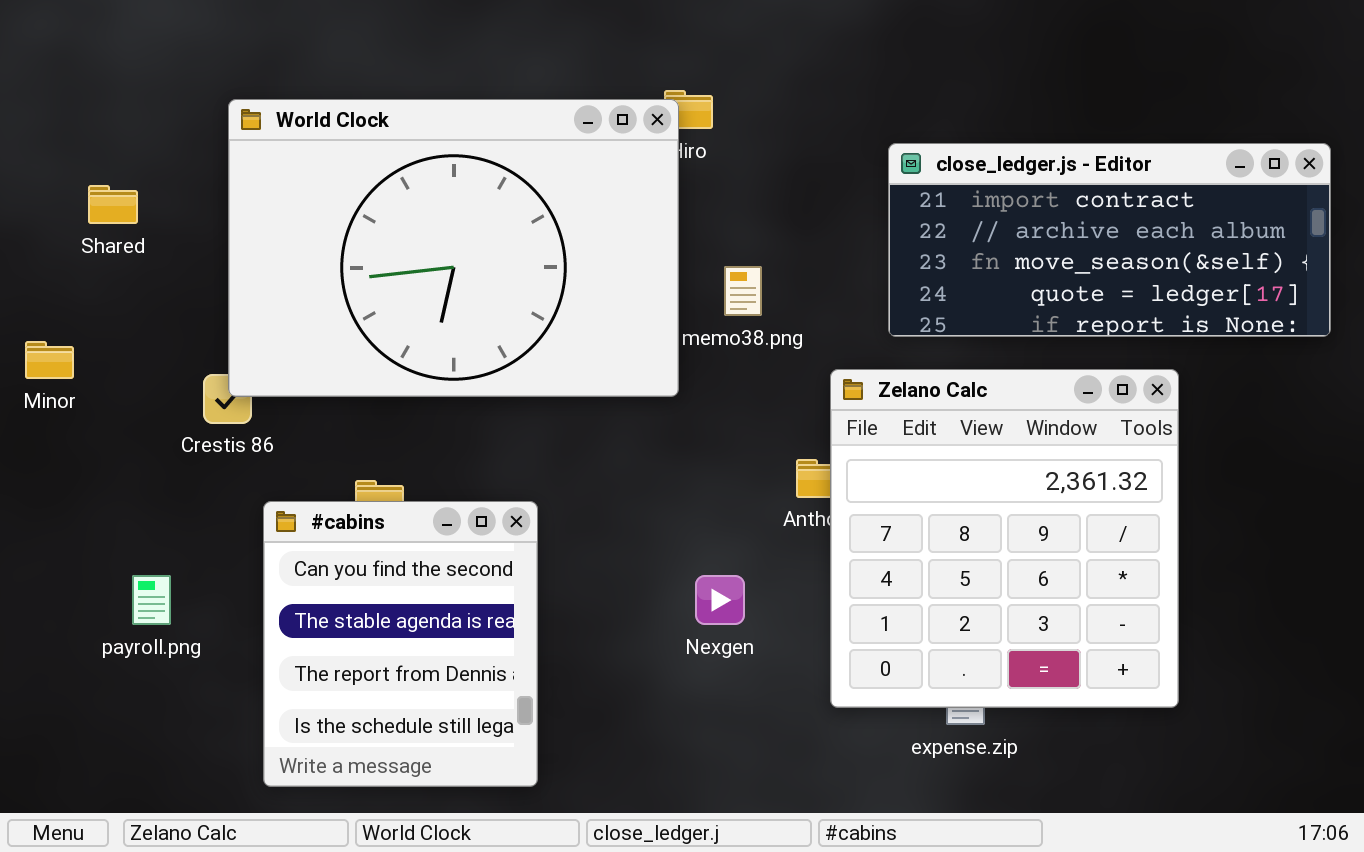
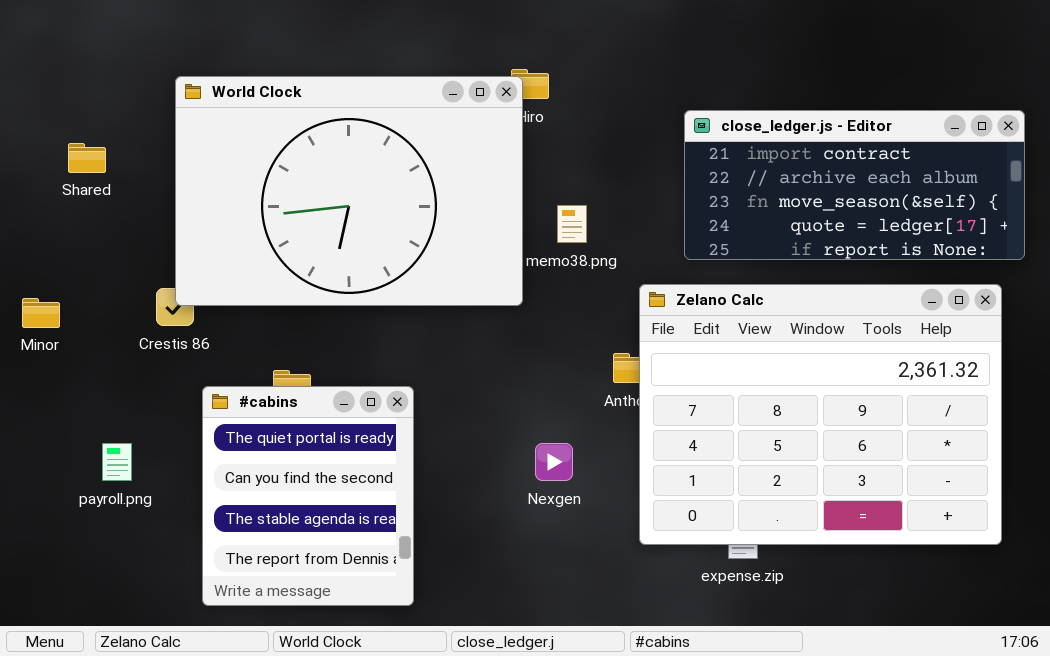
Minor: [25,341,74,379] -> [22,298,60,328], moved
Zelano Calc: [830,369,1179,708] -> [639,284,1002,545], resized
#cabins: [263,501,538,787] -> [202,386,414,606], scrolled up 1 row

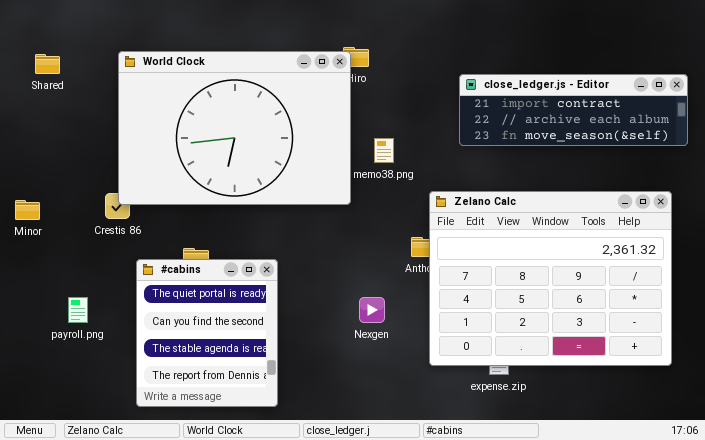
close_ledger.js - Editor: [684,110,1025,260] -> [459,74,688,146], resized
Shared: [68,143,106,173] -> [35,54,60,74], moved

